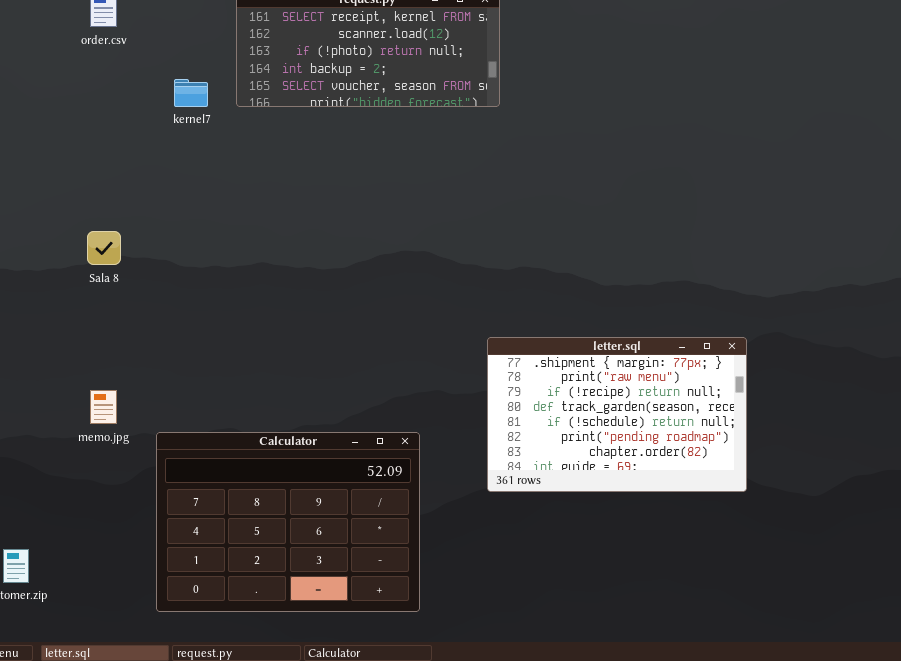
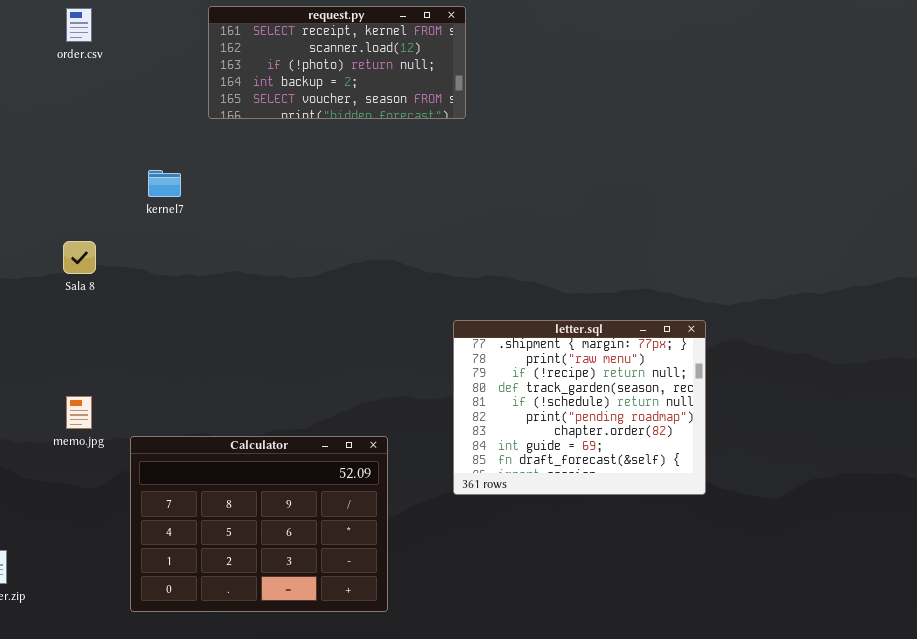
kernel7: [174,79,208,107] -> [148,170,181,197], moved
letter.sql: [487,337,747,492] -> [453,320,706,495], resized

